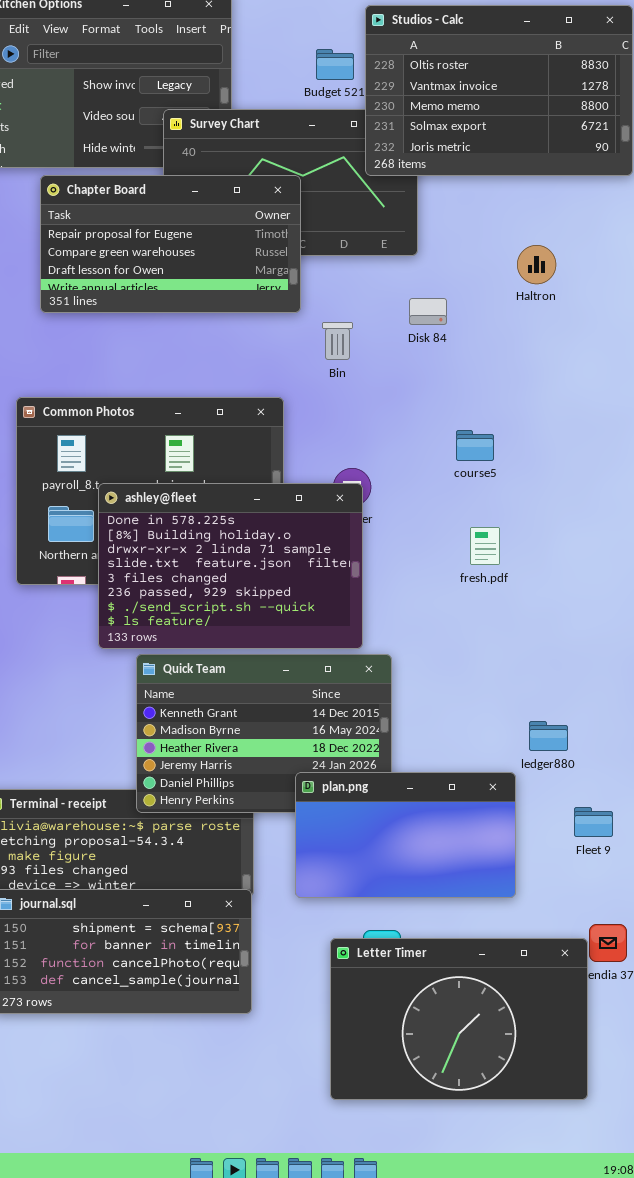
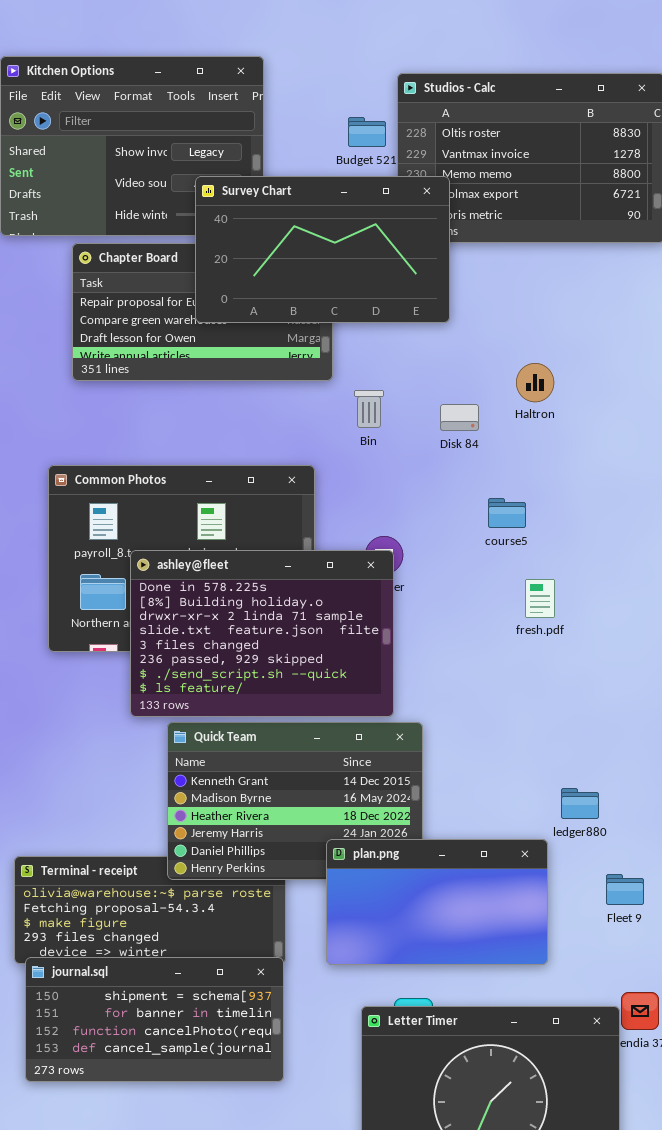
Survey Chart: [163,109,418,256] -> [195,176,450,323], raised
Haltron: [517,245,556,284] -> [516,363,554,402], moved
Disk 84: [409,298,447,325] -> [440,404,479,431], moved
fresh.pdf: [470,527,500,565] -> [525,579,555,618], moved

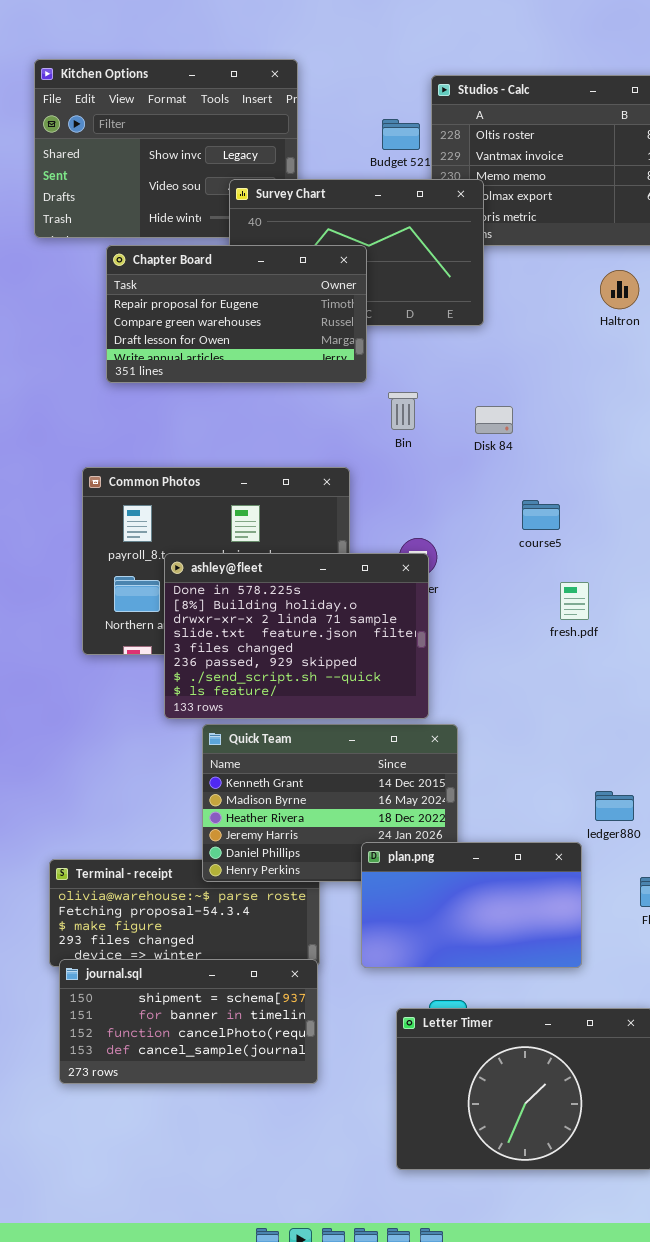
Chapter Board: [72,243,333,381] -> [106,245,367,383], raised
Haltron: [516,363,554,402] -> [600,270,639,309], moved

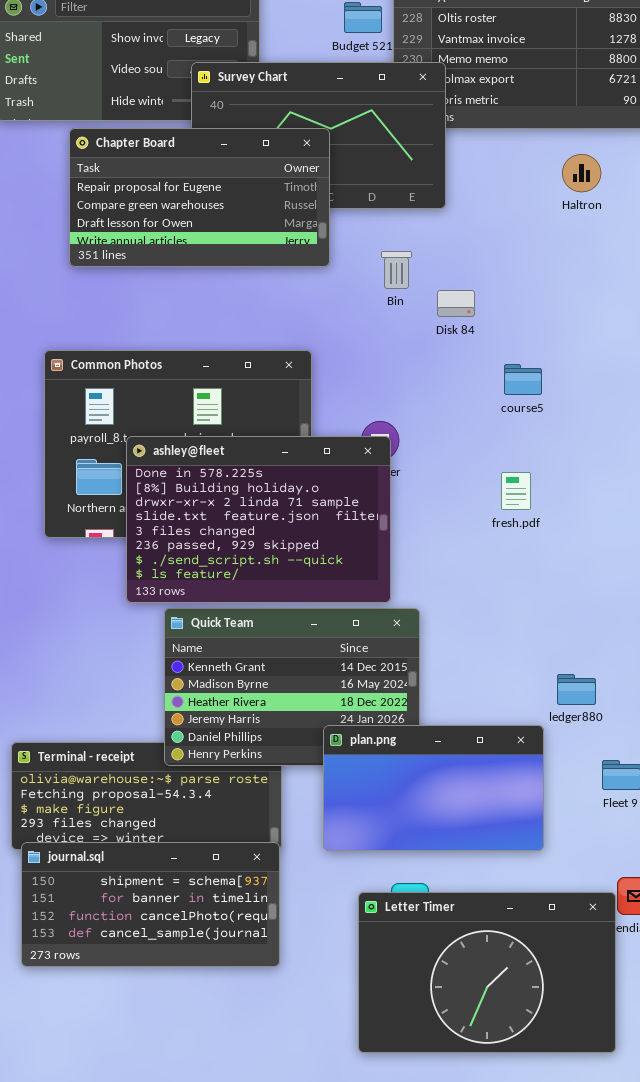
Bin: [388,392,418,430] -> [381,251,412,289], moved
course5: [522,500,560,530] -> [504,364,542,395], moved
fresh.pdf: [560,582,589,620] -> [501,472,531,510], moved

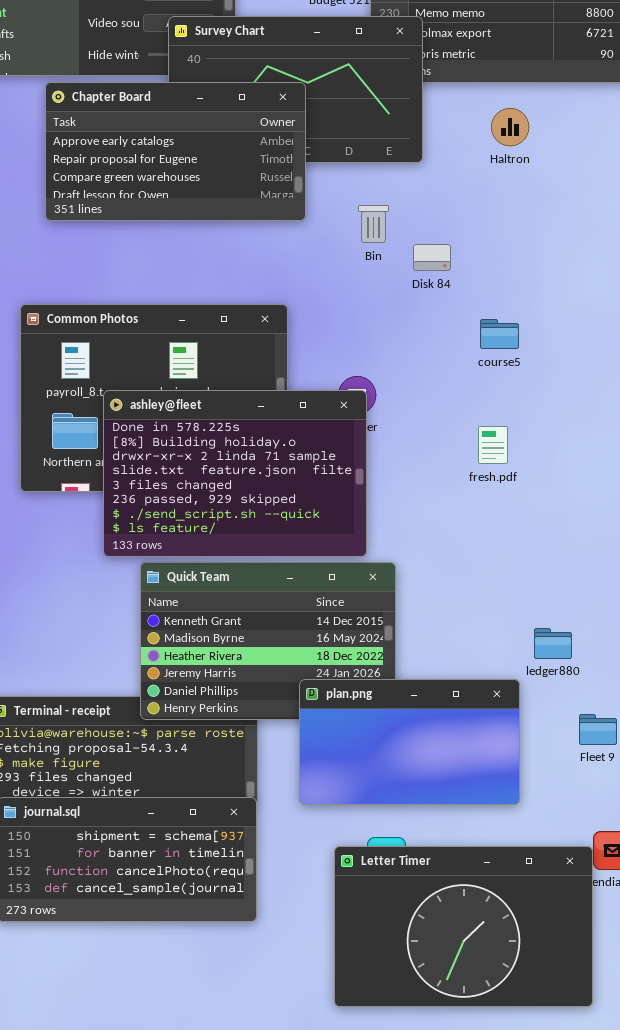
Chapter Board: [69,128,330,267] -> [45,82,306,221], scrolled up 1 row
Haltron: [562,154,601,192] -> [491,108,529,146], moved

